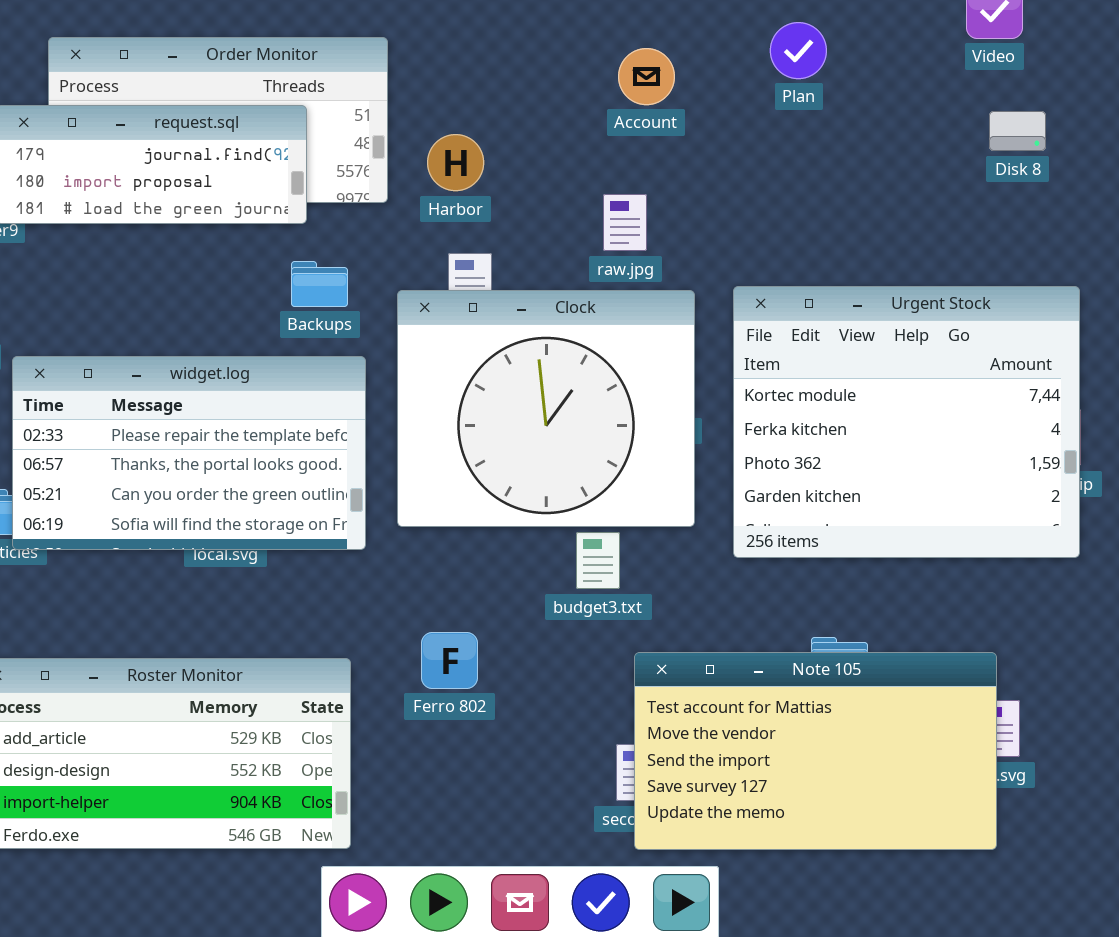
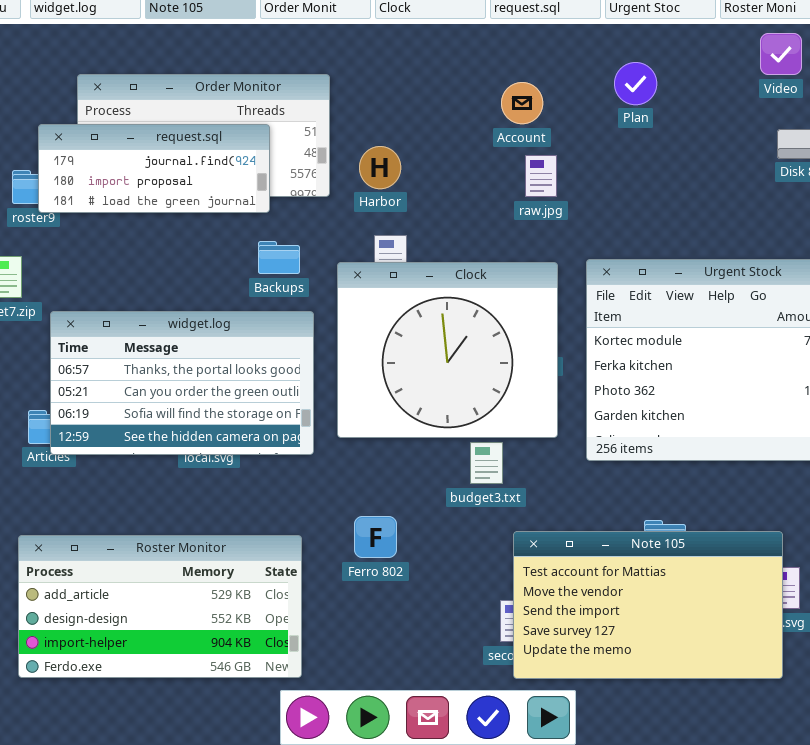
raw.jpg: [603,194,647,251] -> [525,155,557,197], moved
widget.log: [12,356,366,550] -> [50,311,314,455], scrolled down 1 row

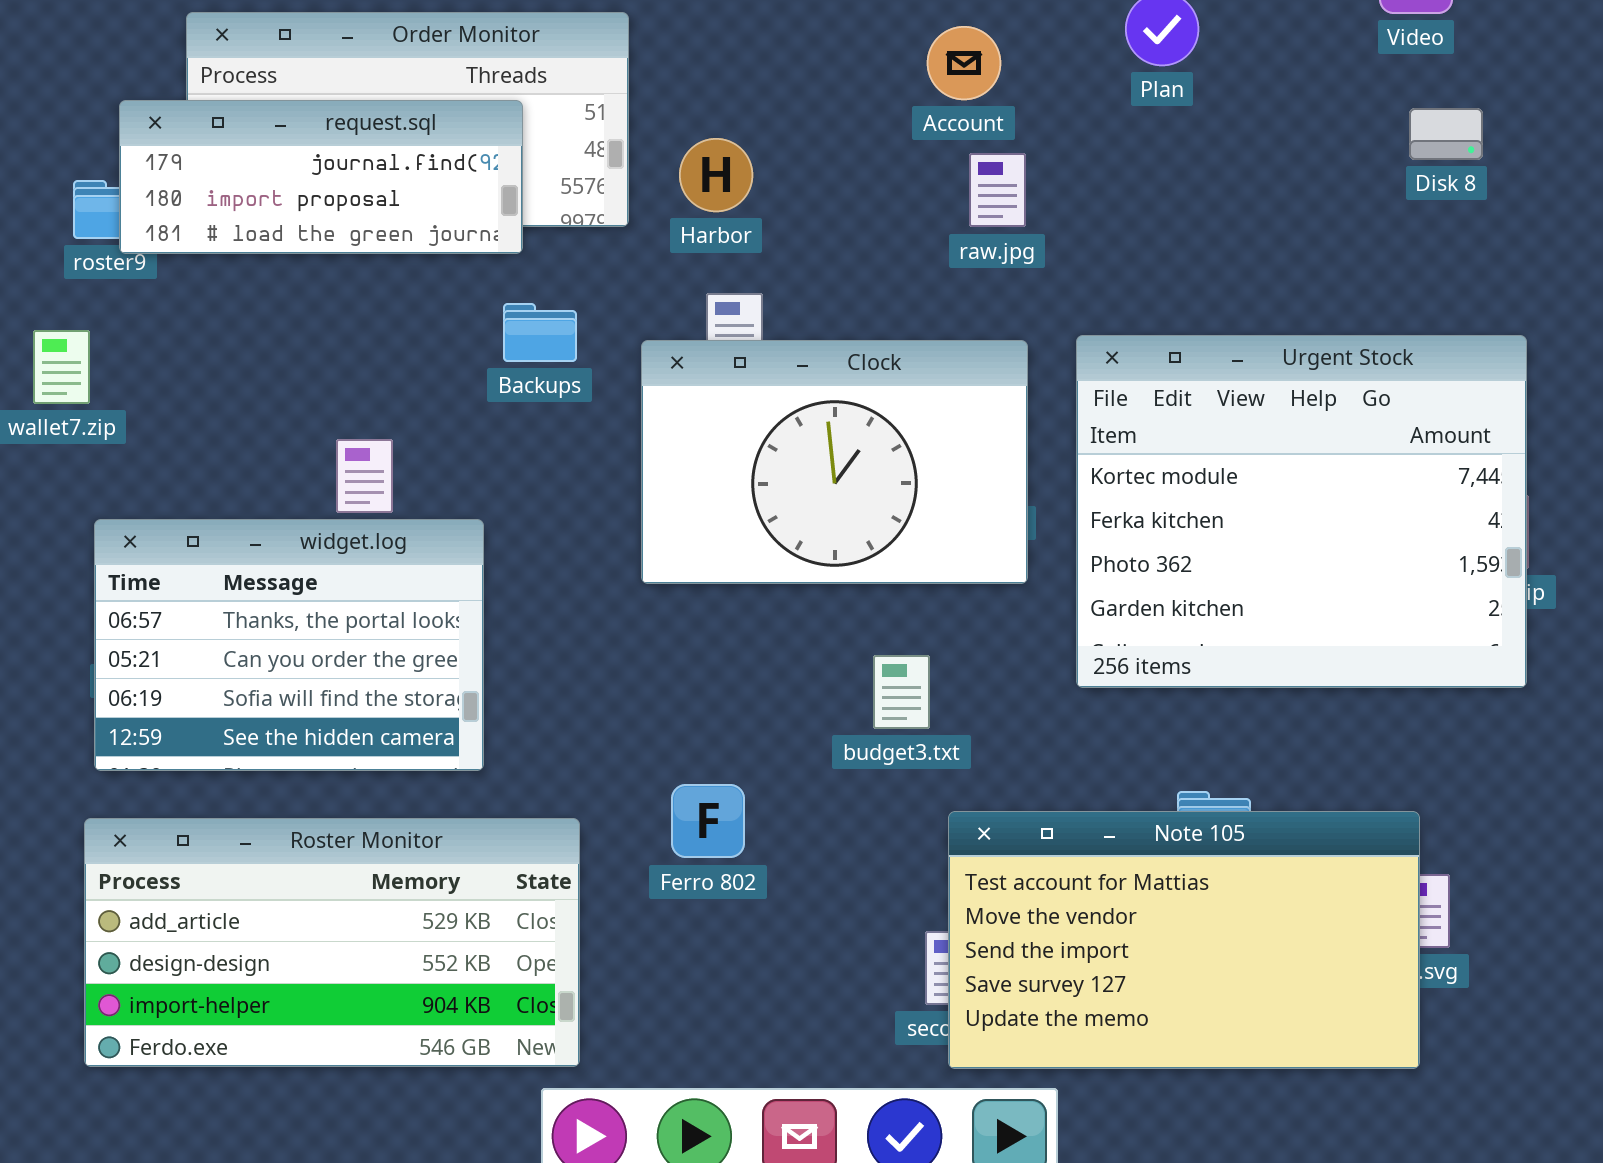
Clock: [337,262,558,438] -> [641,340,1028,584], resized
widget.log: [50,311,314,455] -> [94,519,484,771], moved, resized

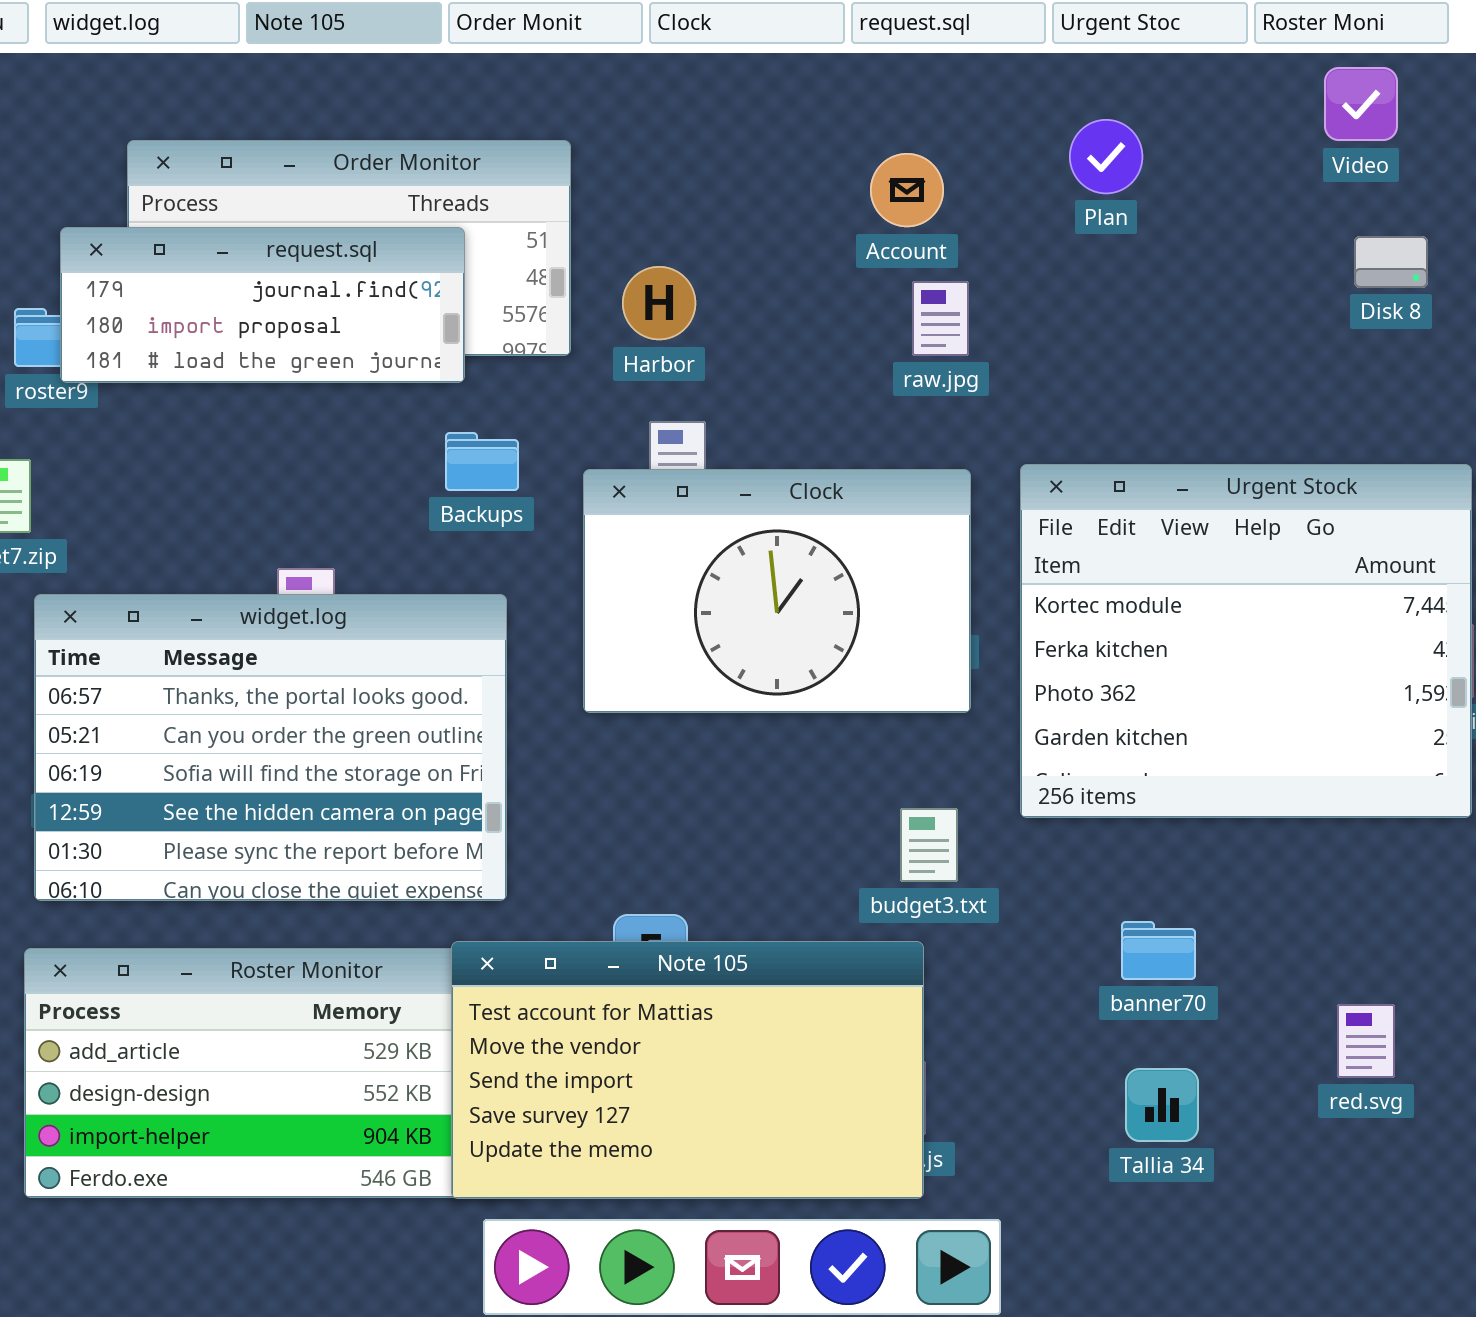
widget.log: [94,519,484,771] -> [34,594,507,901], resized
budget3.txt: [873,655,930,729] -> [900,808,958,882], moved
Note 105: [948,811,1420,1069] -> [451,941,924,1199], moved

